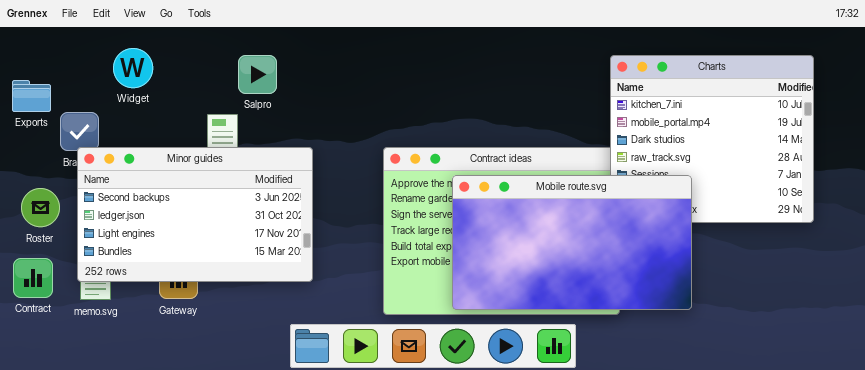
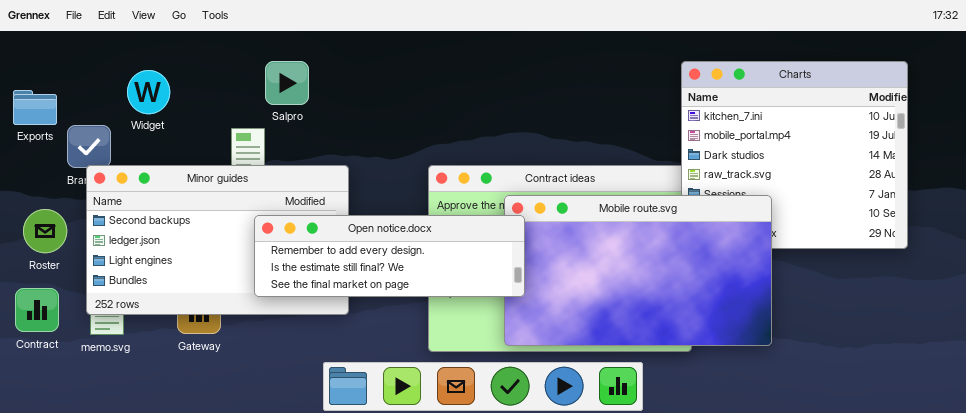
Widget: [113,48,153,88] -> [127,70,170,114], moved
Open notice.docx: none -> [254,215,525,297], opened

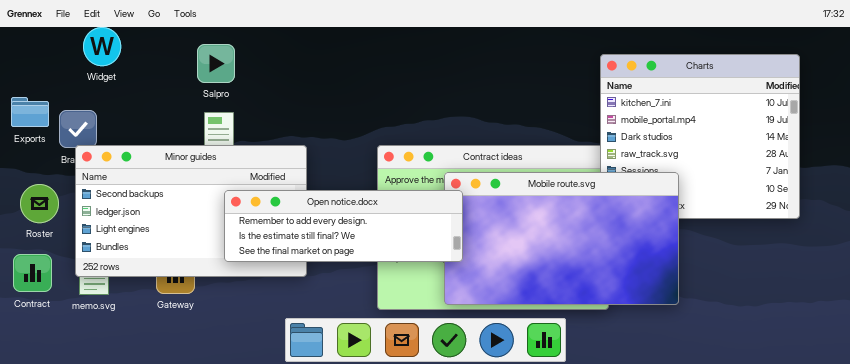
Salpro: [265,61,309,105] -> [197,44,235,83], moved
Widget: [127,70,170,114] -> [83,27,121,66], moved
Exports: [13,90,57,125] -> [11,97,49,127], moved

